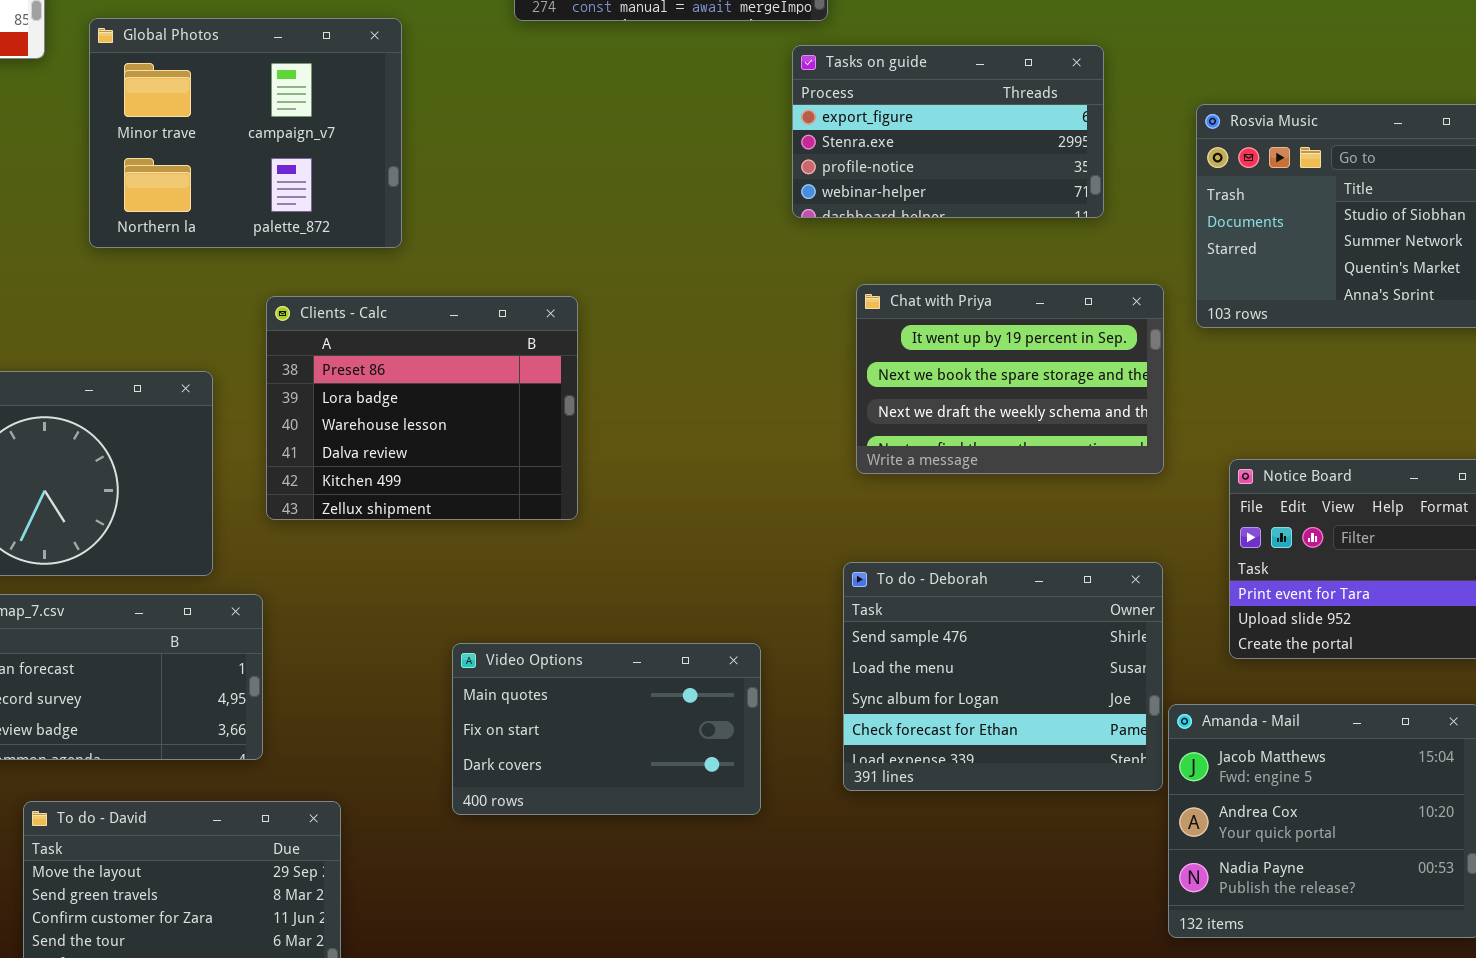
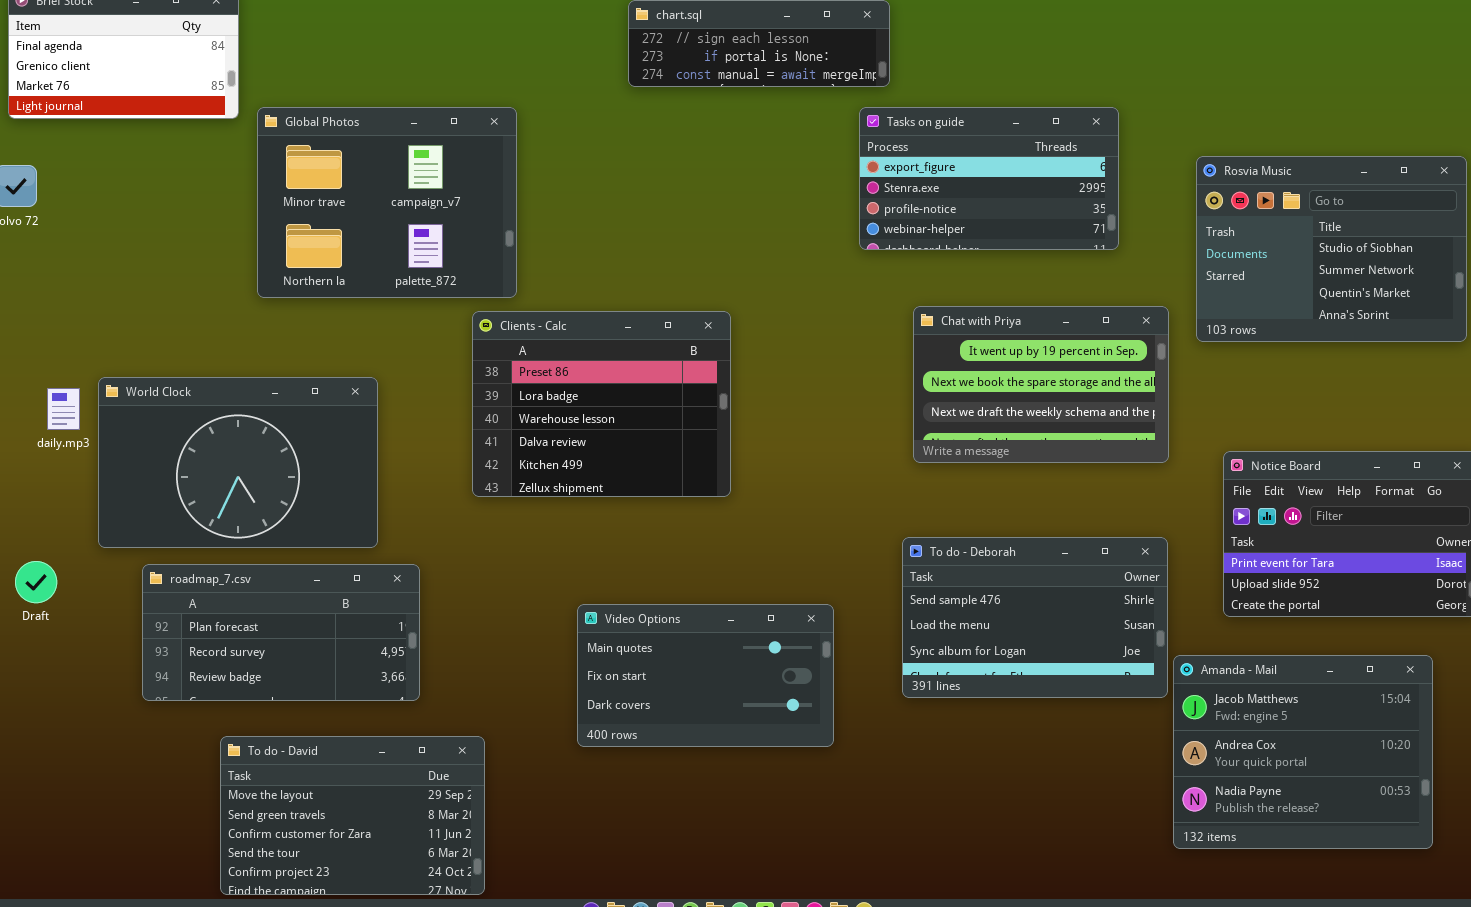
Global Photos: [89,18,402,248] -> [257,107,517,298], moved
Clients - Calc: [266,296,578,520] -> [472,311,731,497], moved
To do - Deborah: [843,562,1163,791] -> [902,537,1168,698], resized

